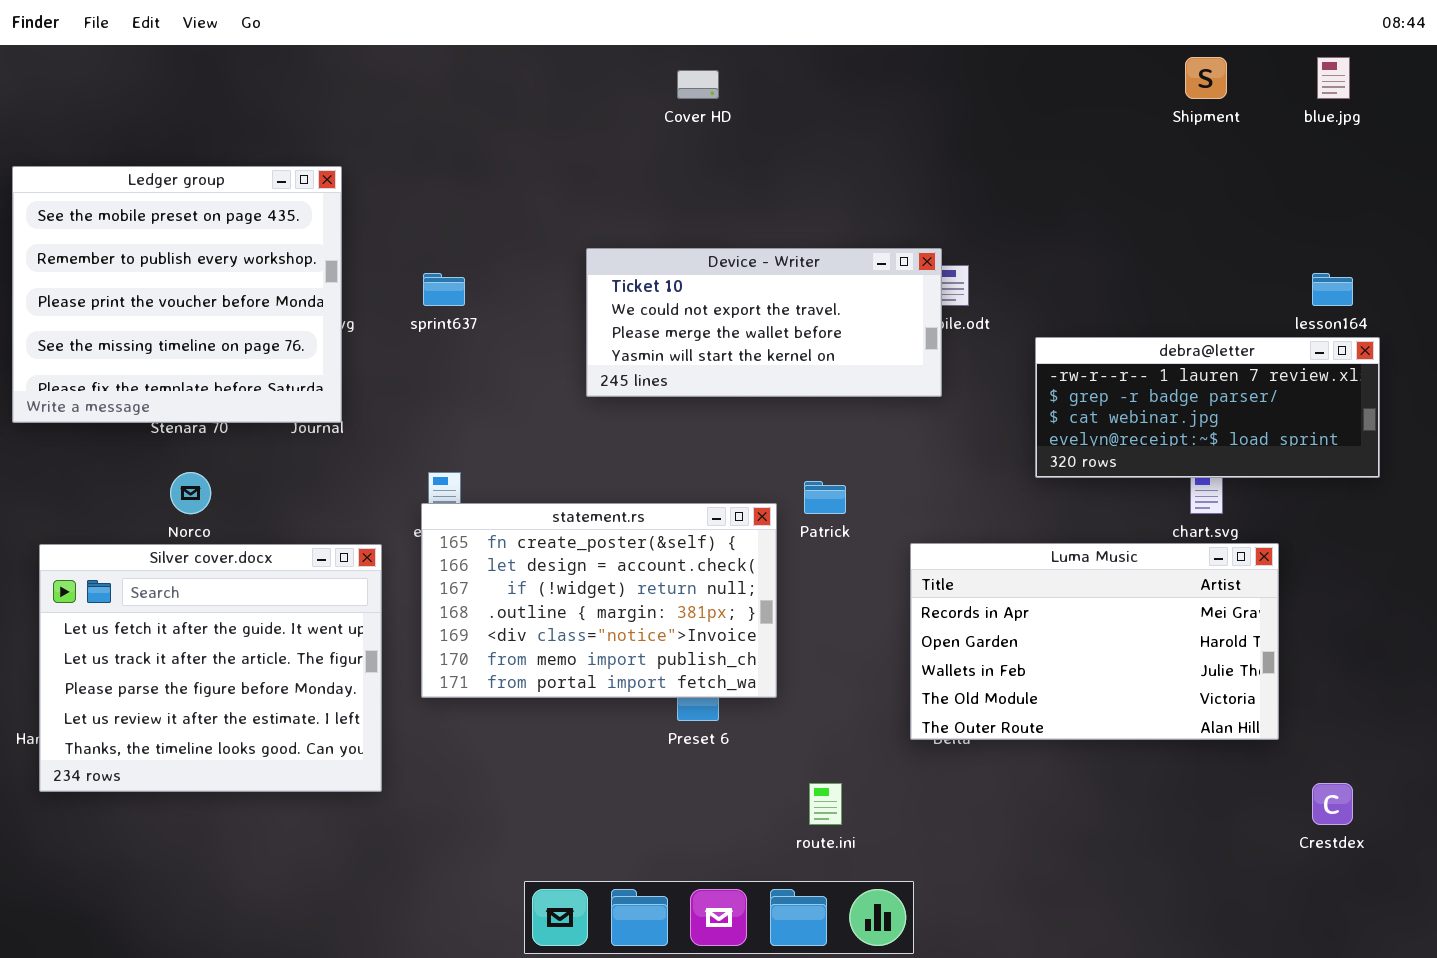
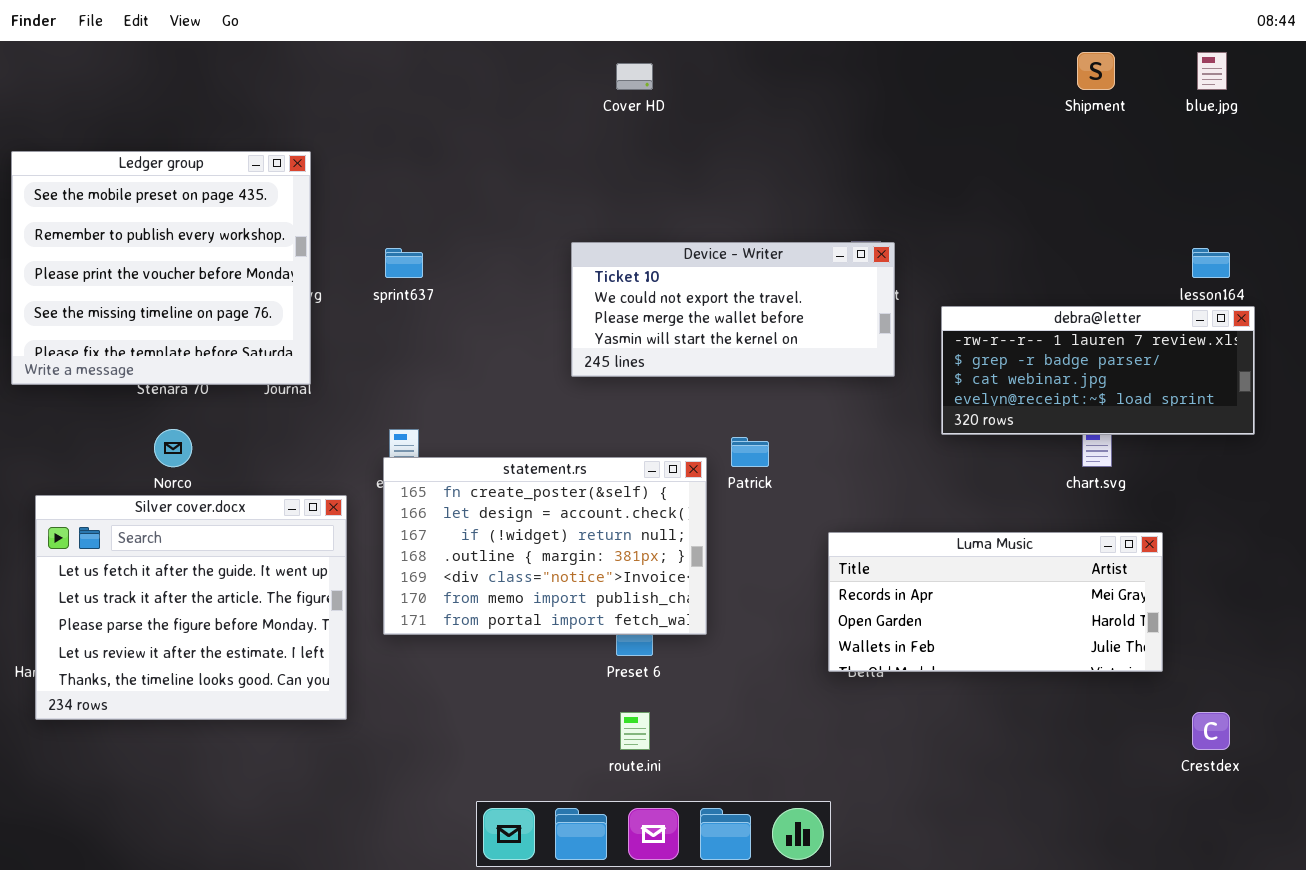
Device - Writer: [586,248,942,397] -> [571,242,895,377], moved
Luma Music: [910,543,1279,740] -> [828,532,1163,672], resized
route.ini: [809,783,842,825] -> [620,712,650,750], moved

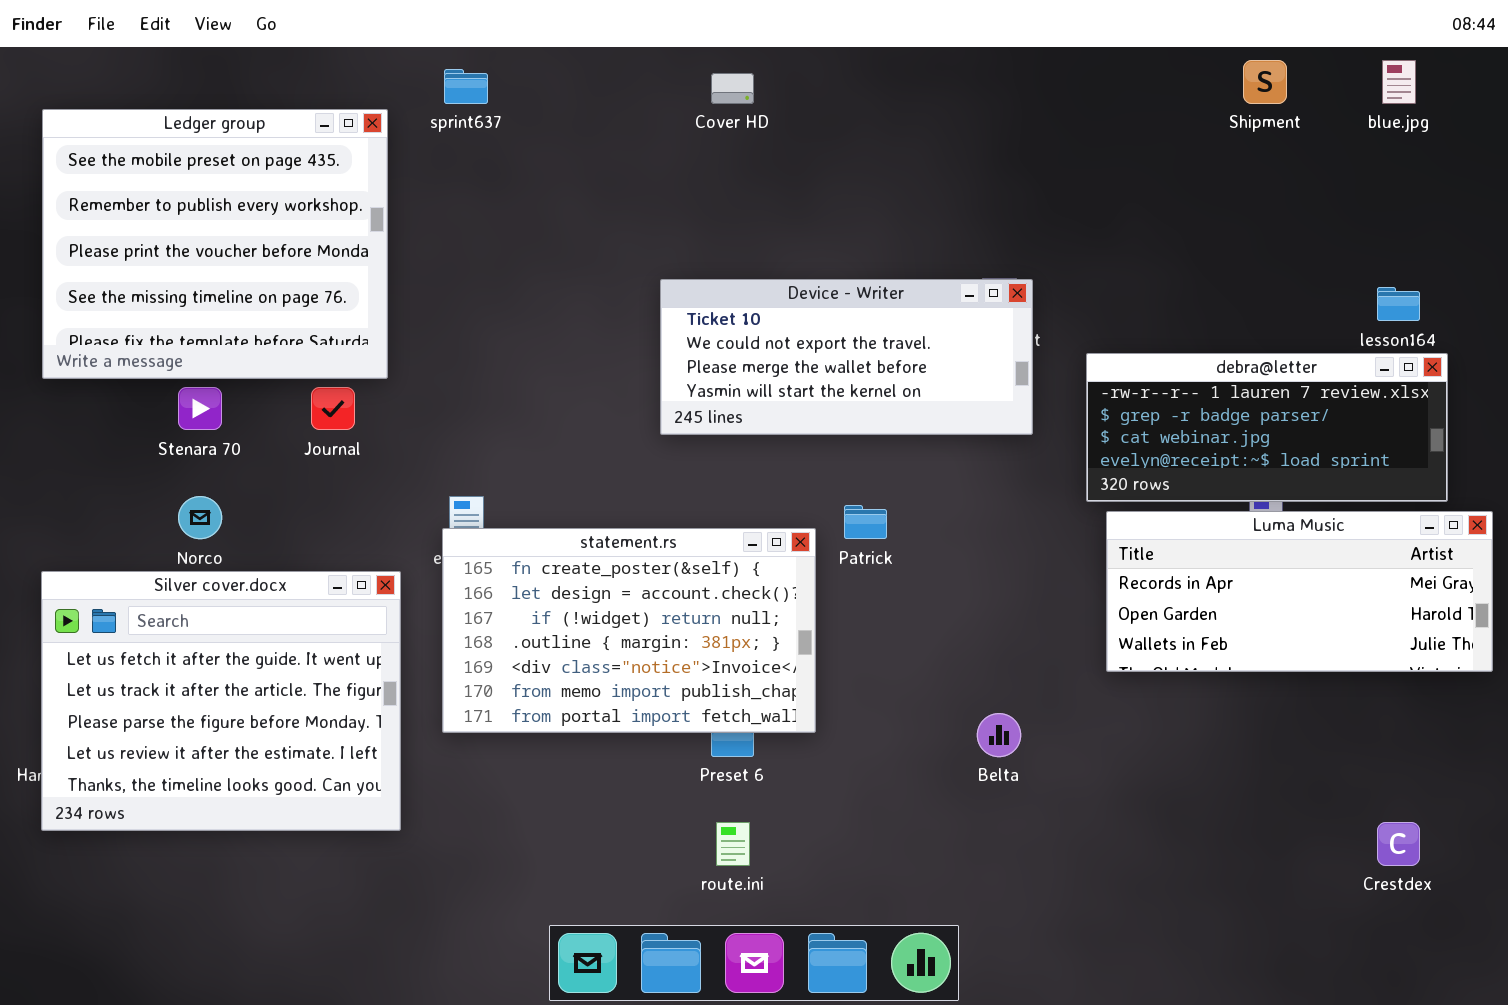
Ledger group: [11,151,311,385] -> [42,109,388,379], moved
sprint637: [385,248,423,278] -> [444,69,488,104], moved
Luma Music: [828,532,1163,672] -> [1106,511,1493,672], moved

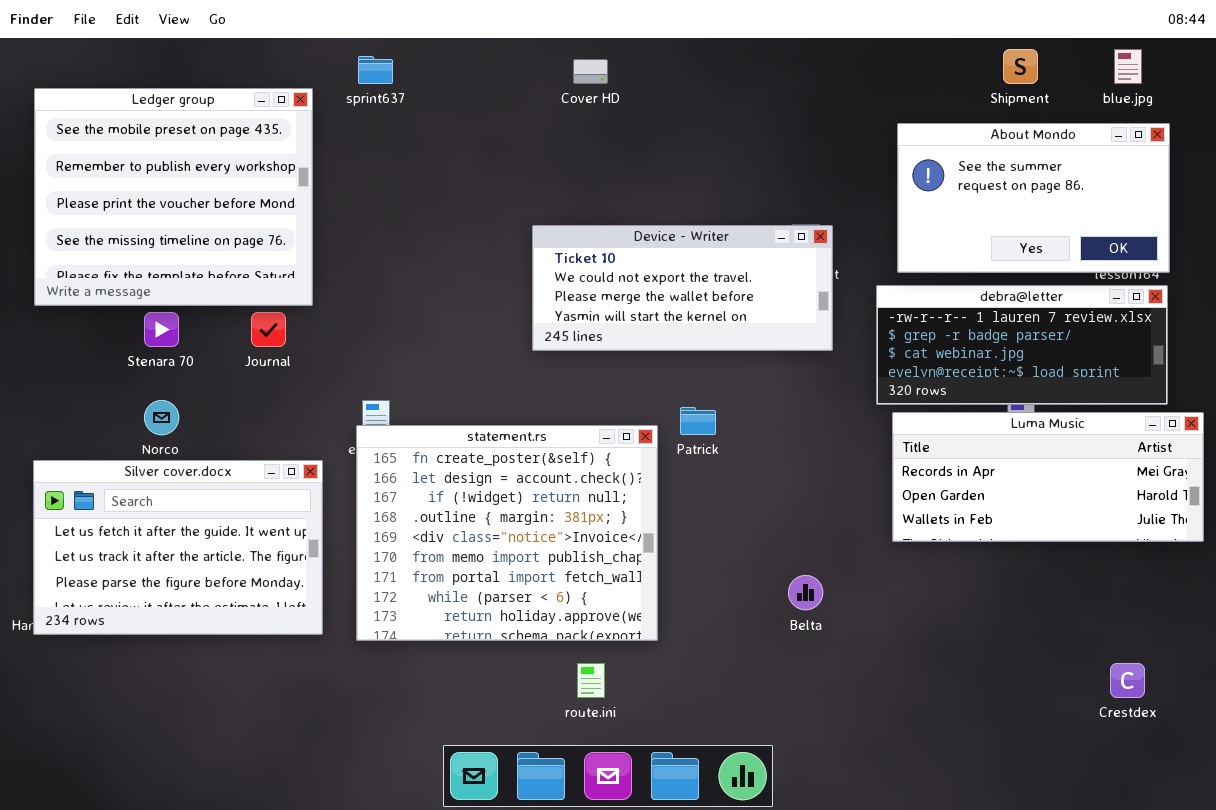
About Mondo: none -> [897,123,1170,273], opened
statement.rs: [442,528,816,733] -> [356,425,658,641], resized
Silver cover.docx: [41,571,401,831] -> [33,460,323,635], resized

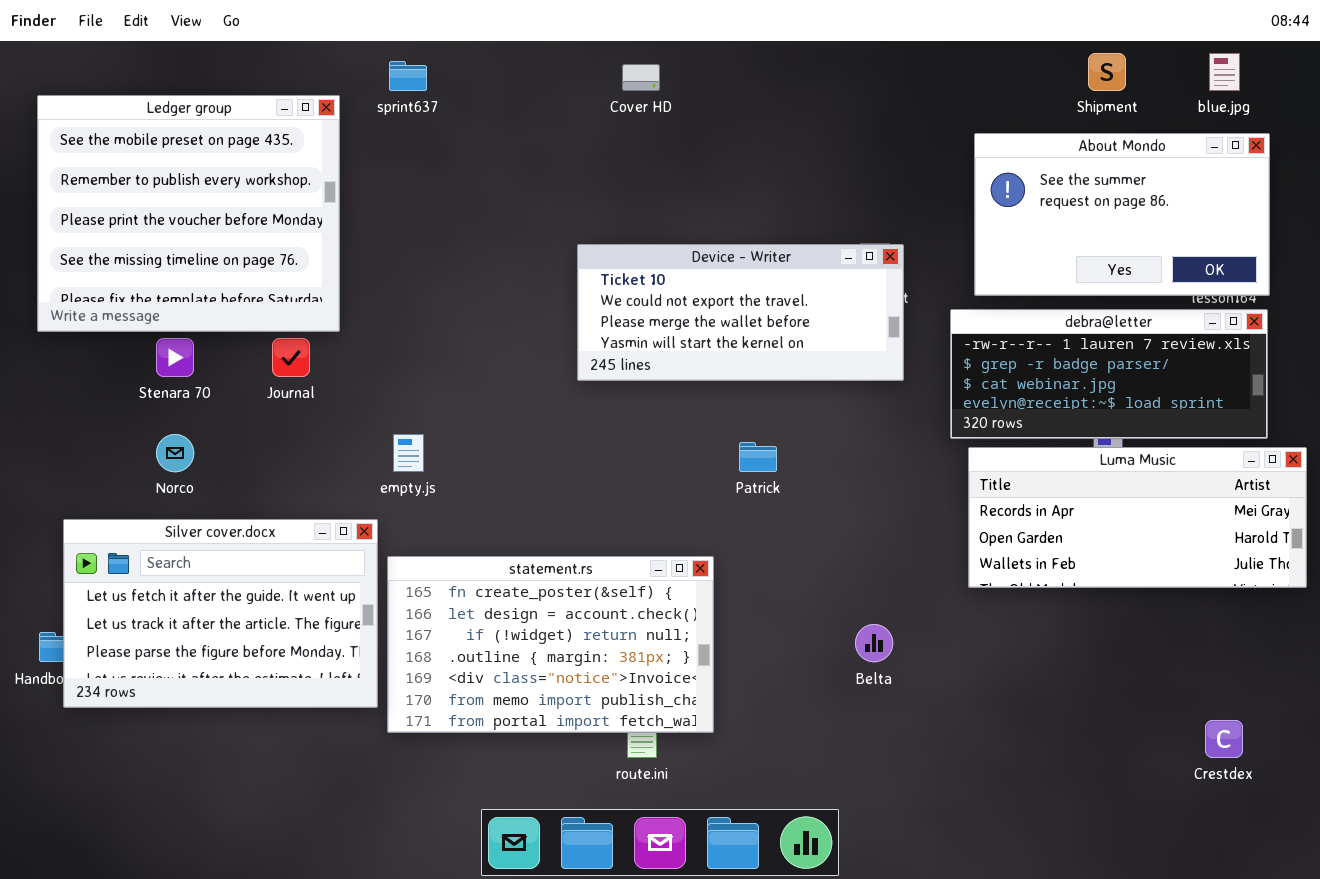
statement.rs: [356,425,658,641] -> [387,556,714,733], moved, resized
Silver cover.docx: [33,460,323,635] -> [63,519,378,708], moved

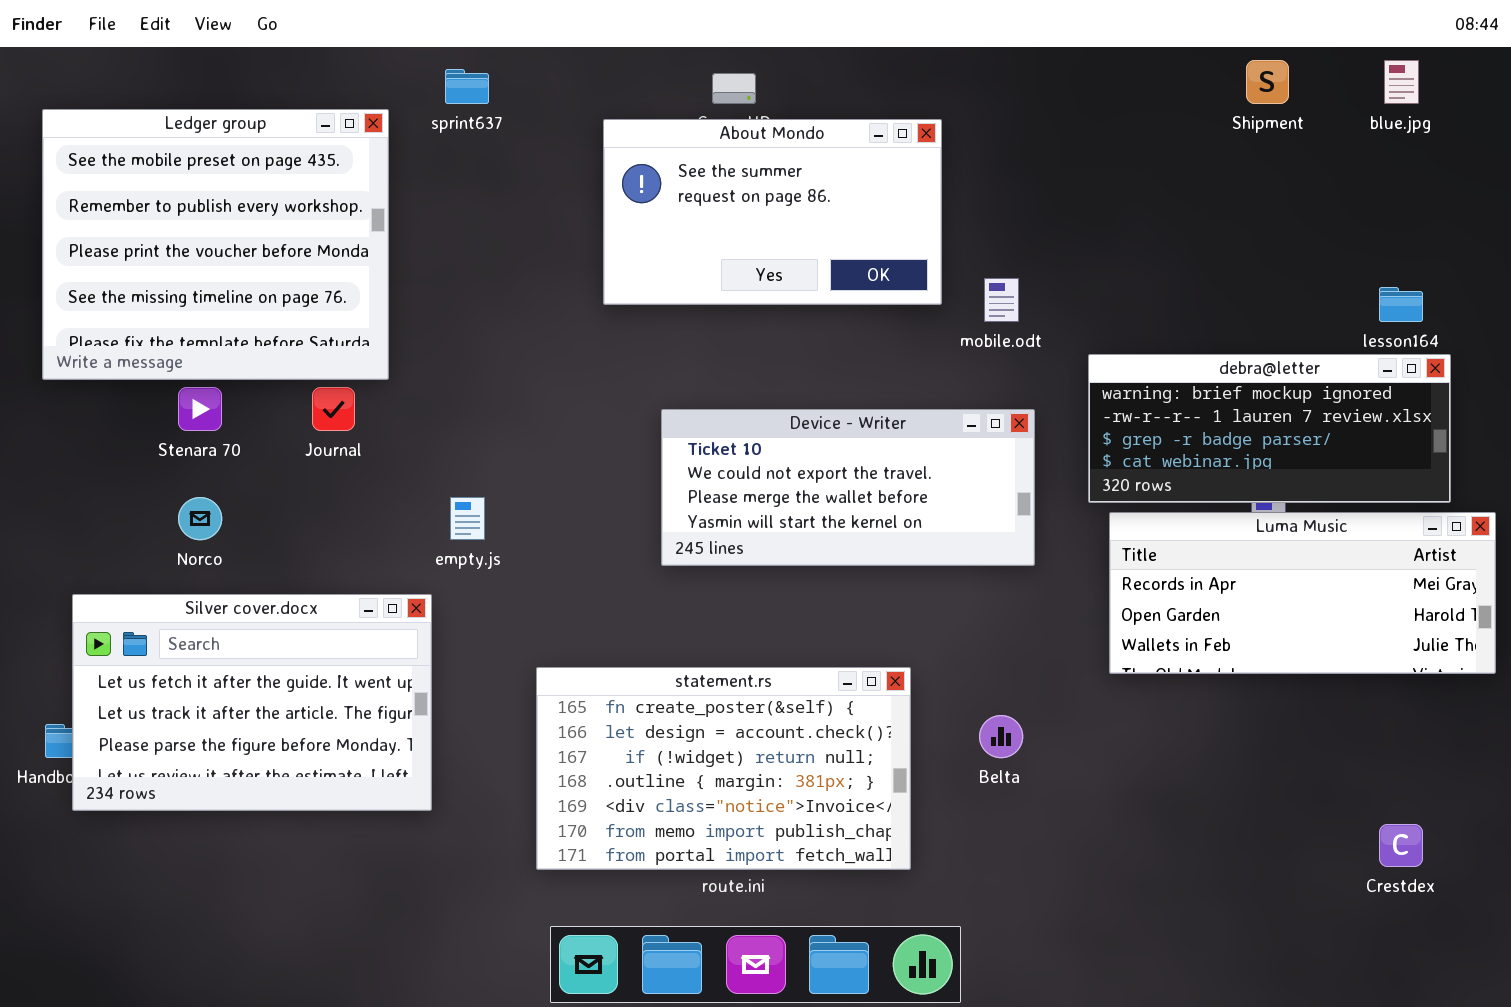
About Mondo: [974,133,1270,296] -> [603,119,942,305], moved
Device - Writer: [577,244,904,381] -> [661,409,1035,566], moved
debra@letter: [950,309,1268,439] -> [1088,354,1451,503], scrolled up 1 row
statement.rs: [387,556,714,733] -> [536,667,911,870], moved

